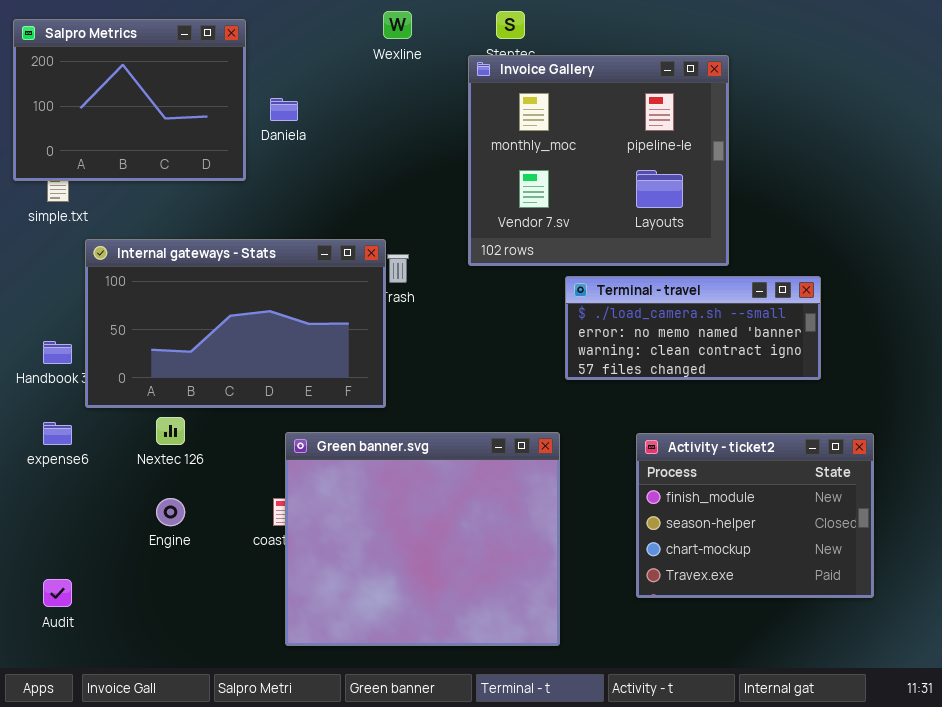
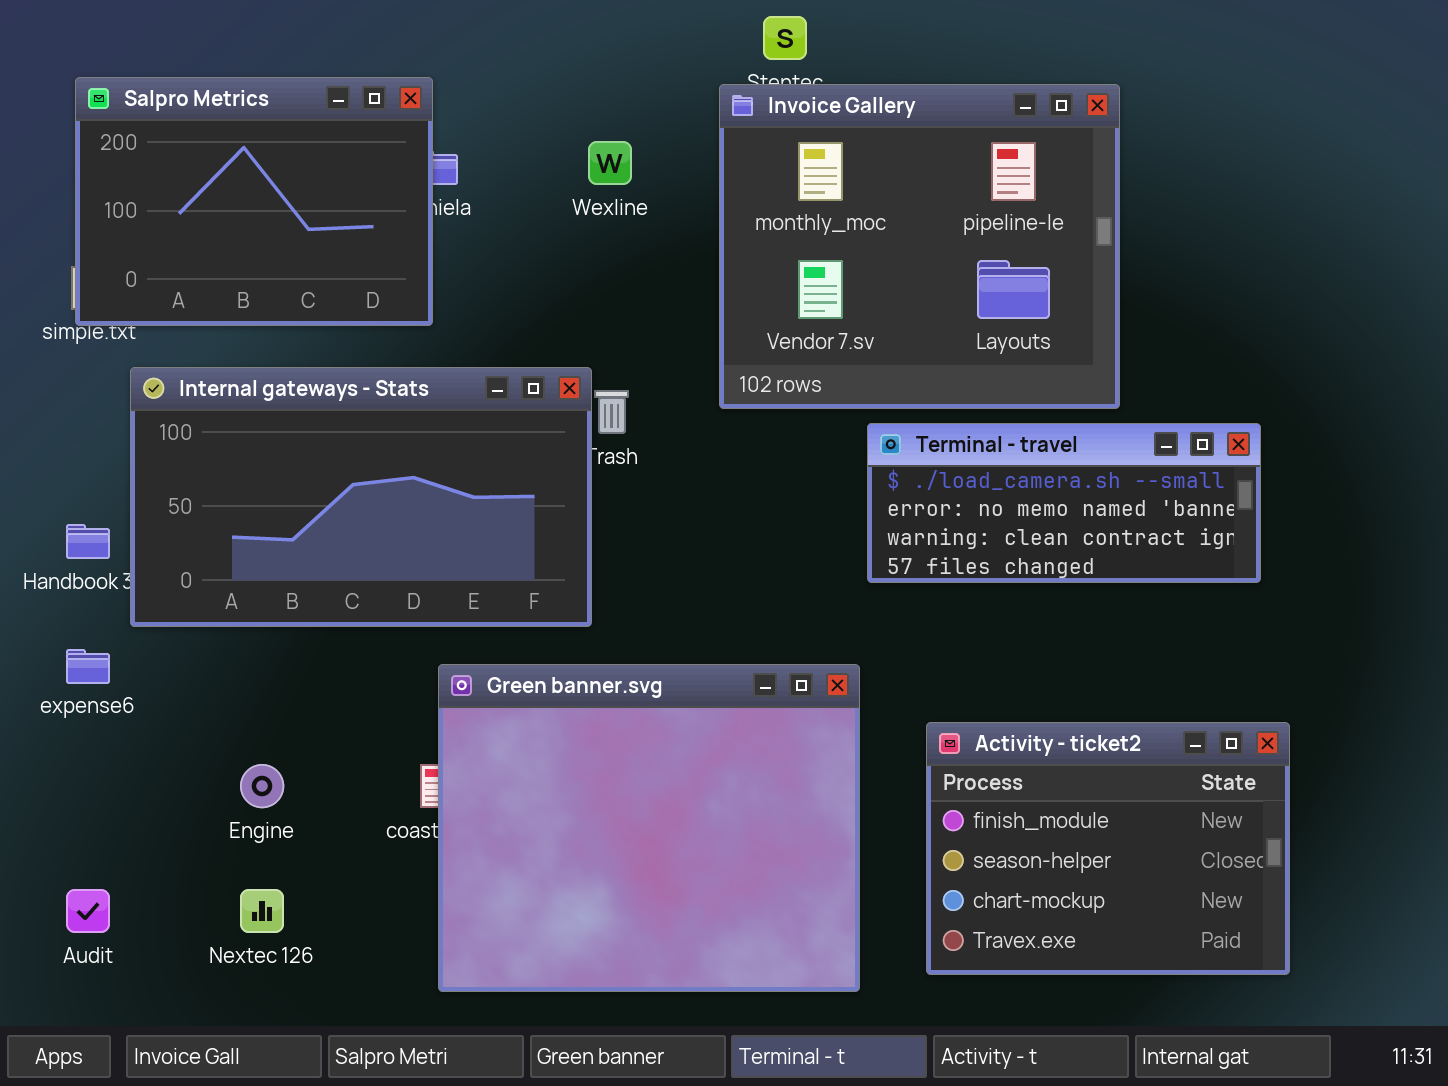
Wexline: [383,11,412,39] -> [588,141,632,185], moved
Salpro Metrics: [13,19,246,181] -> [75,77,433,326], moved
Nextec 126: [156,417,185,445] -> [240,889,284,933], moved
Activity - ticket2: [636,433,874,598] -> [926,722,1290,975], moved

